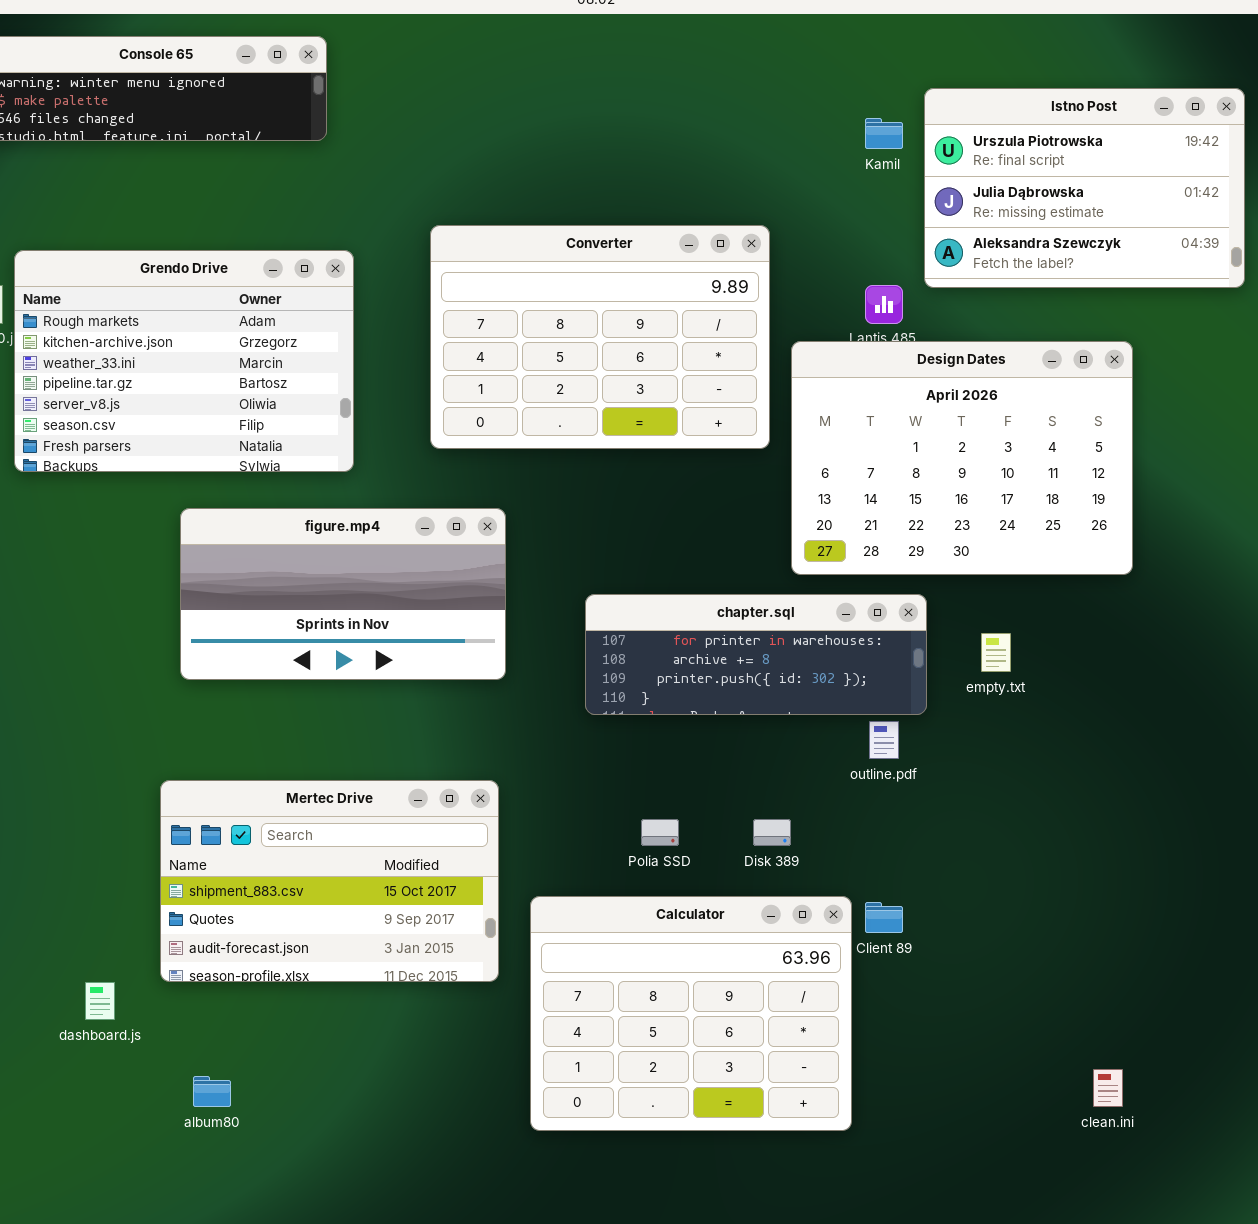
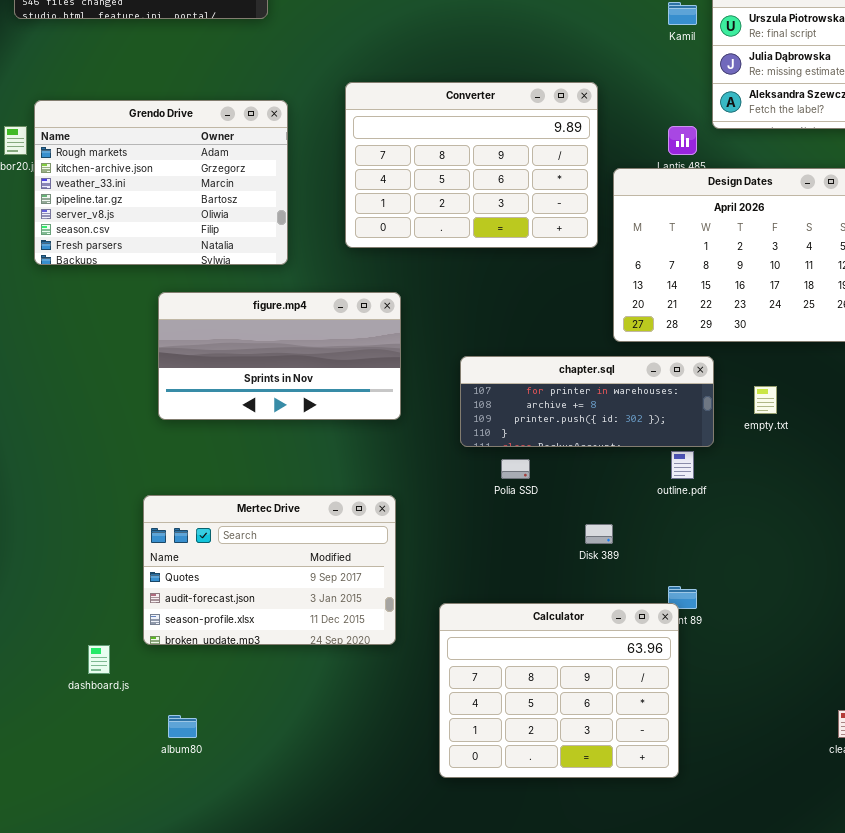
Mertec Drive: [160,780,499,982] -> [143,495,396,645], scrolled down 1 row
Polia SSD: [641,819,679,846] -> [501,459,530,479], moved
Calculator: [530,896,852,1131] -> [439,603,679,778], moved

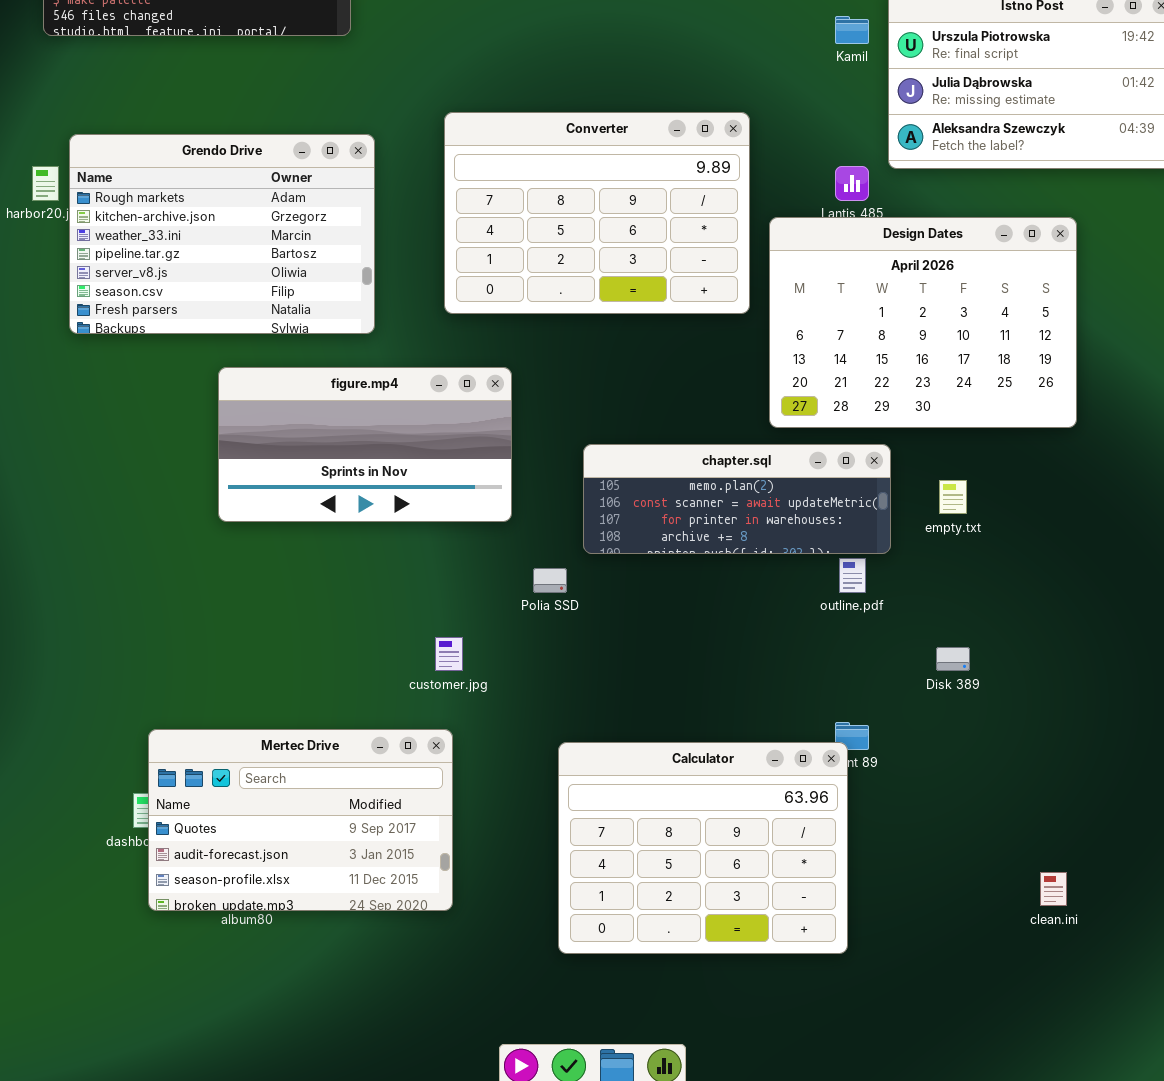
chapter.sql: [460,356,714,447] -> [583,444,891,554], scrolled up 2 rows
Polia SSD: [501,459,530,479] -> [533,568,567,593], moved
Mertec Drive: [143,495,396,645] -> [148,729,453,911], moved
Disk 389: [585,524,613,544] -> [936,647,970,671], moved

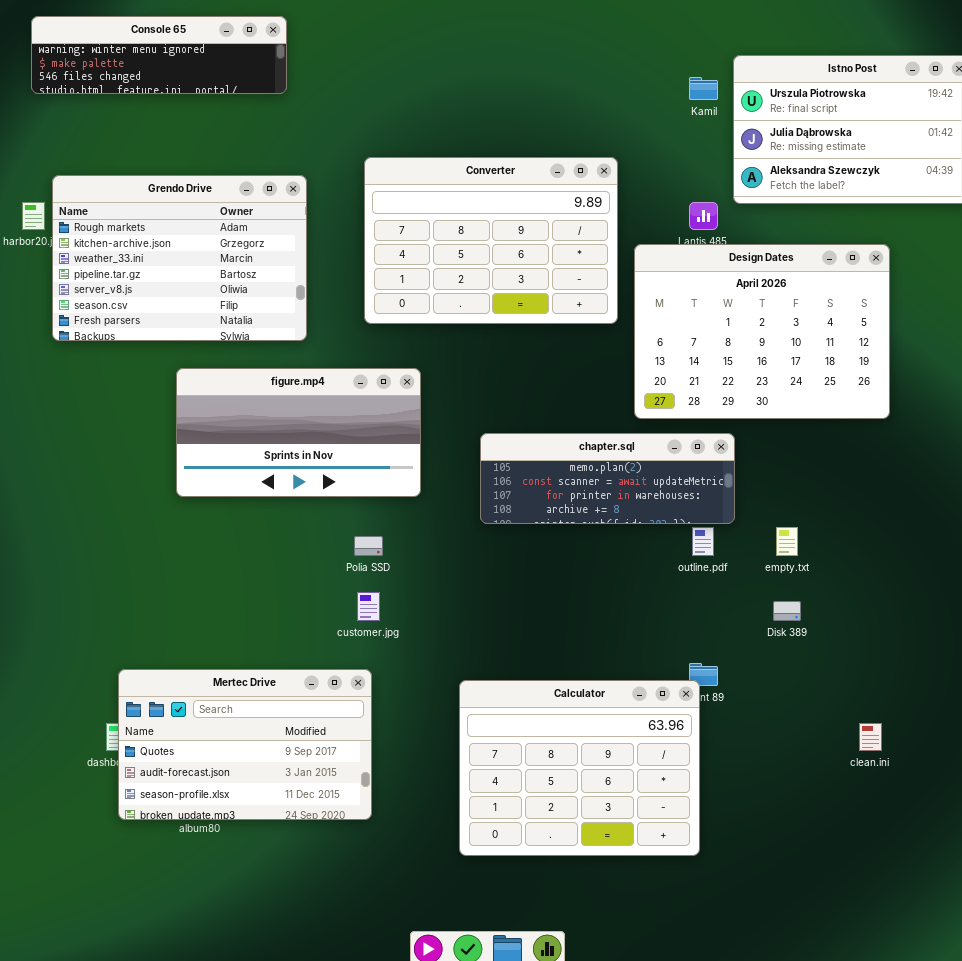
empty.txt: [939,480,967,514] -> [776,527,798,556], moved
Polia SSD: [533,568,567,593] -> [354,536,383,556], moved
clean.ini: [1040,872,1067,906] -> [859,723,882,751], moved

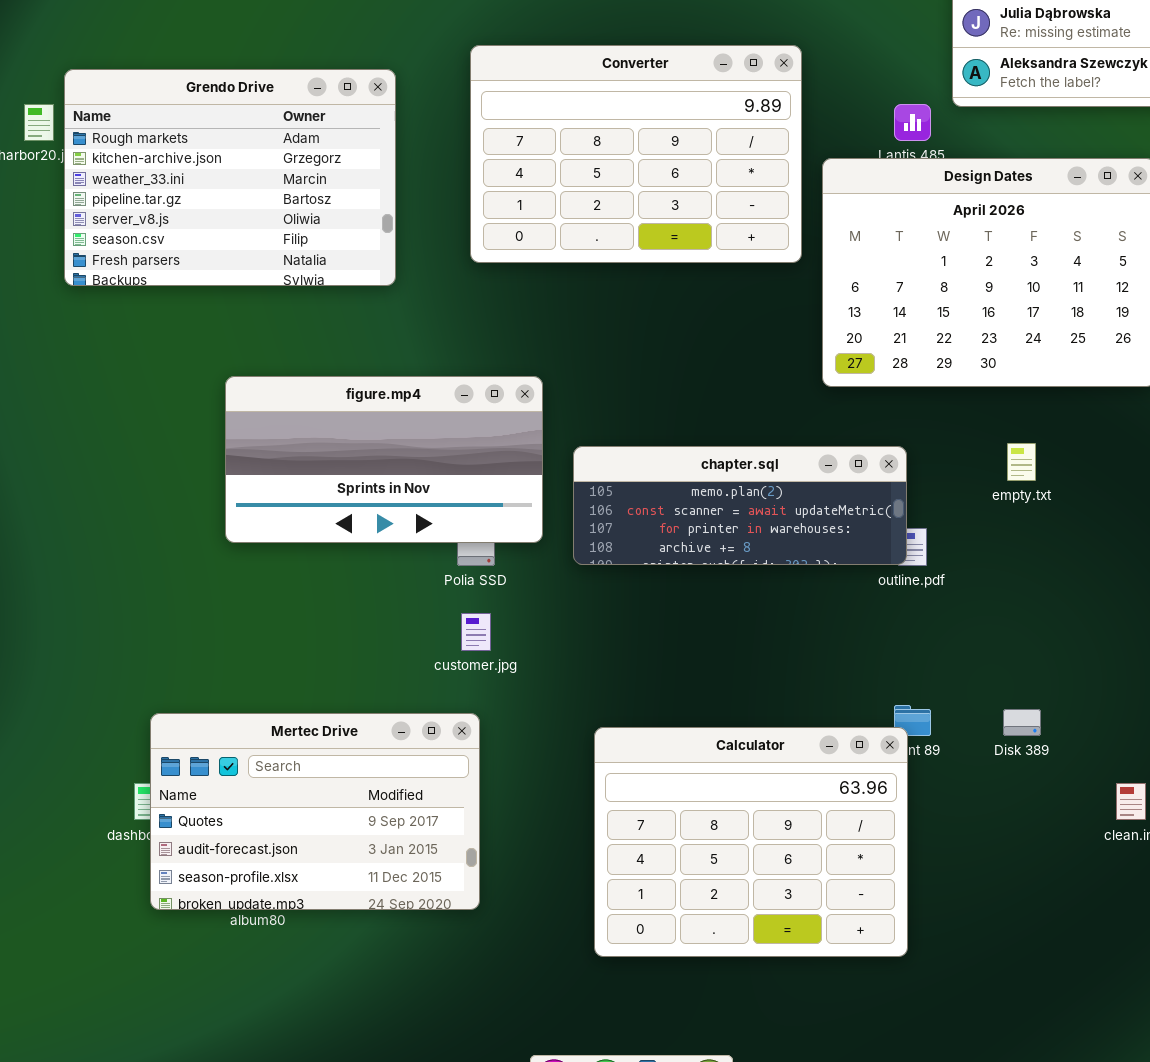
figure.mp4: [176,368,421,497] -> [225,376,543,543], moved
chapter.sql: [480,433,735,524] -> [573,446,907,565], moved
empty.txt: [776,527,798,556] -> [1007,443,1036,481], moved
Disk 389: [773,601,801,621] -> [1003,709,1041,736], moved

